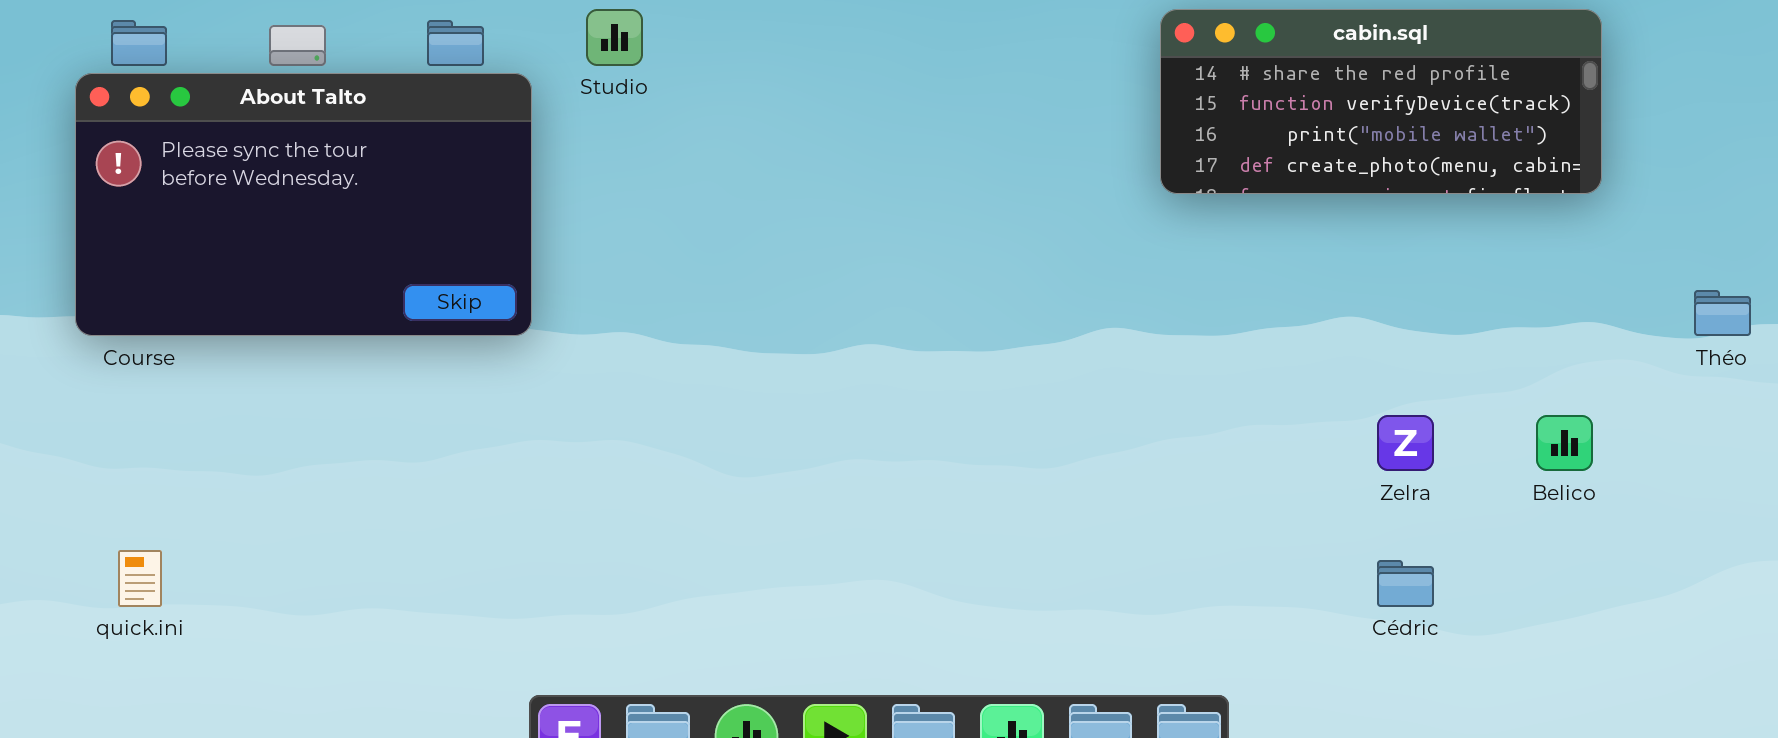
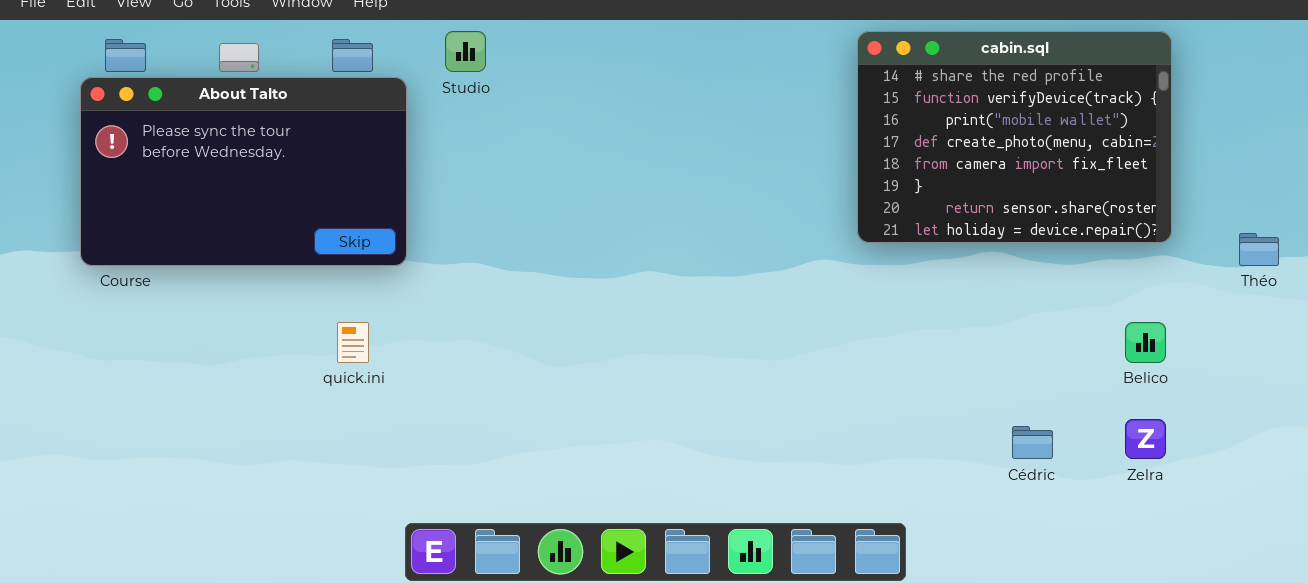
cabin.sql: [1160,9,1602,194] -> [857,31,1172,243], resized
Zelra: [1377,415,1434,471] -> [1125,419,1166,459], moved
quick.ini: [118,550,162,607] -> [337,322,369,363], moved

